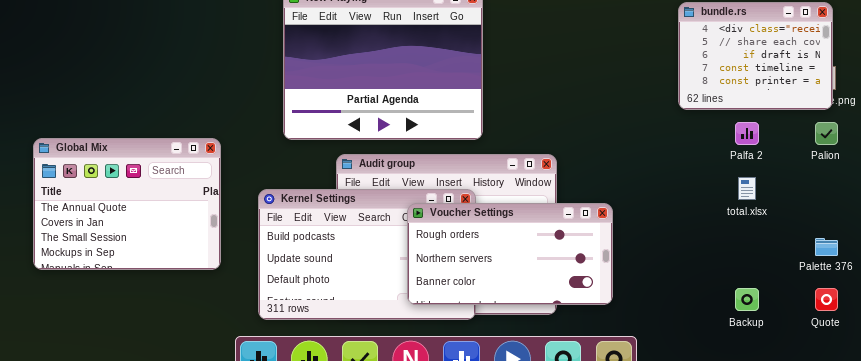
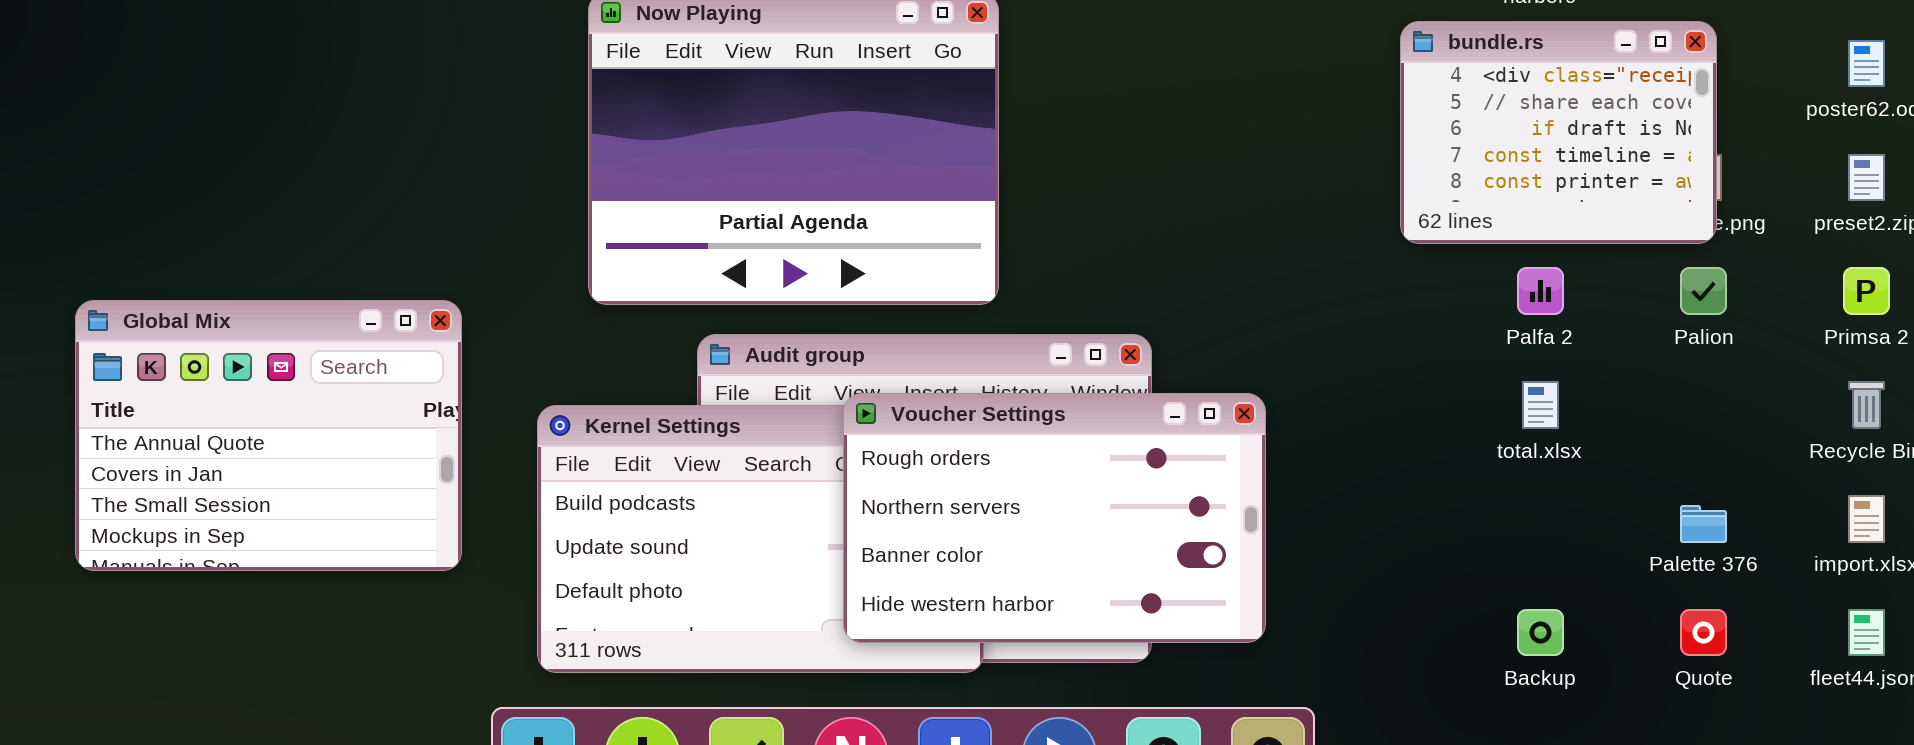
Voucher Settings: [407,203,613,305] -> [843,393,1266,643], resized

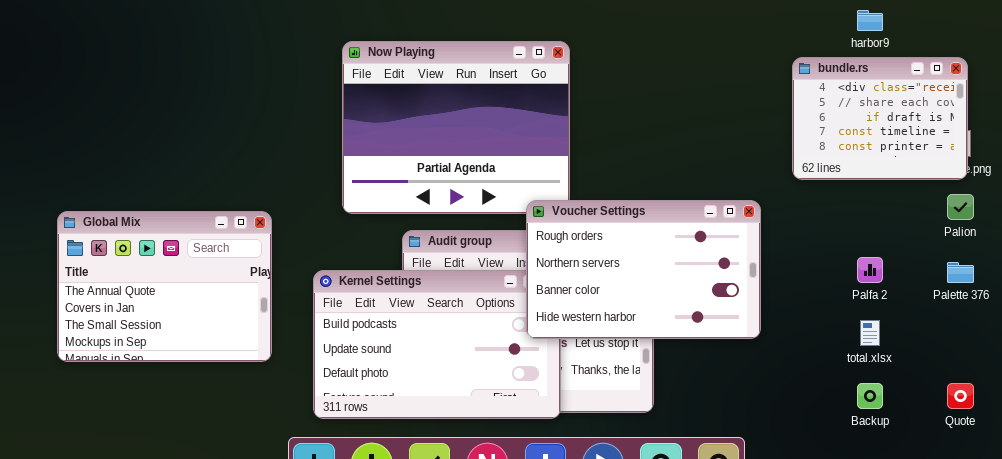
Palfa 2: [1517,267,1564,315] -> [857,257,883,283], moved
total.xlsx: [1522,381,1559,429] -> [860,320,880,346], moved
Voucher Settings: [843,393,1266,643] -> [526,200,761,339], moved
Palette 376: [1680,505,1727,543] -> [947,262,974,283], moved

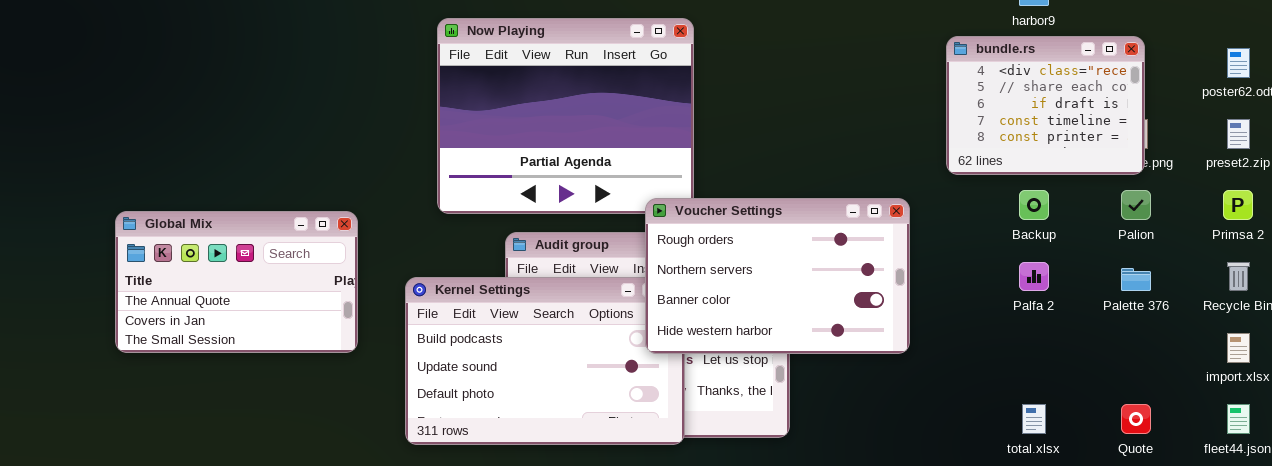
Global Mix: [57,211,272,362] -> [115,211,358,353], resized
total.xlsx: [860,320,880,346] -> [1022,404,1046,434], moved
Backup: [857,383,883,409] -> [1019,190,1049,220], moved

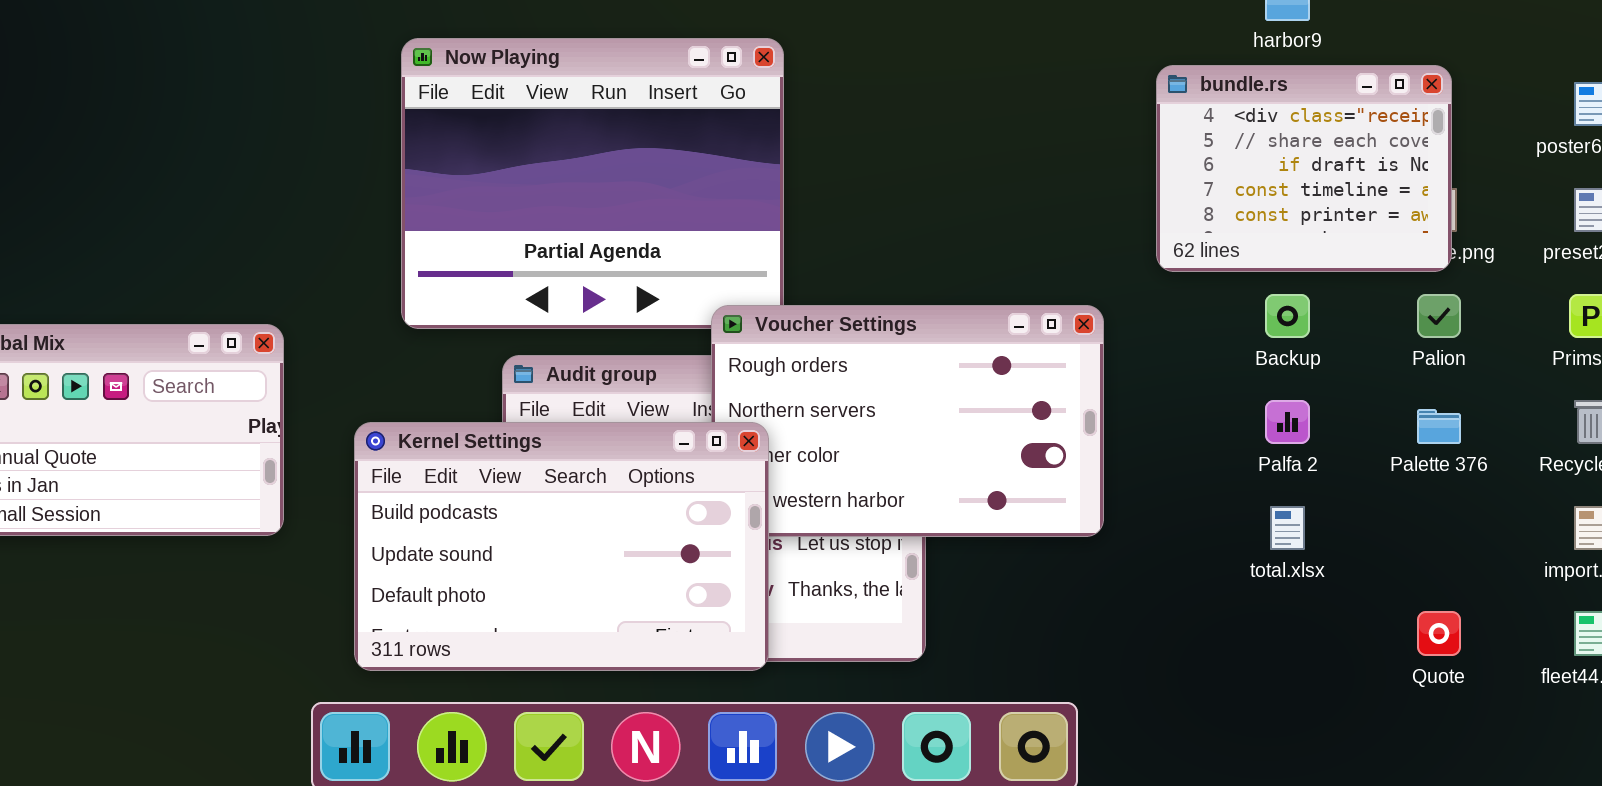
Kernel Settings: [405,277,685,445] -> [354,422,769,671], raised
total.xlsx: [1022,404,1046,434] -> [1270,506,1305,550], moved

